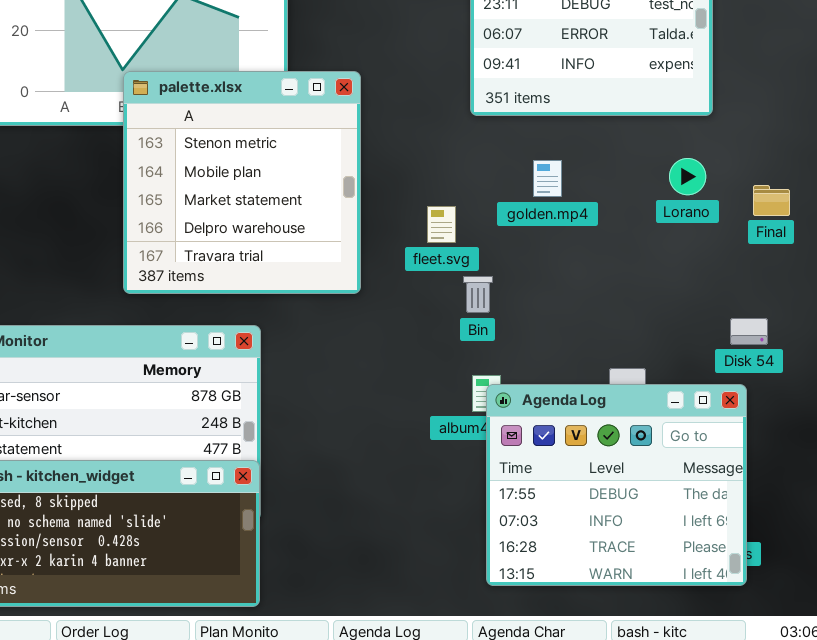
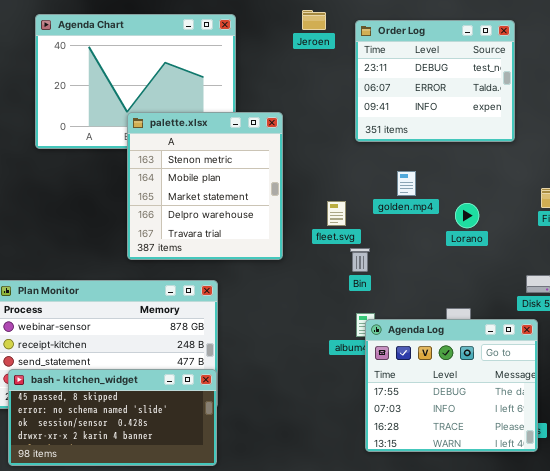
Lorano: [669,158,706,195] -> [455,203,479,228], moved

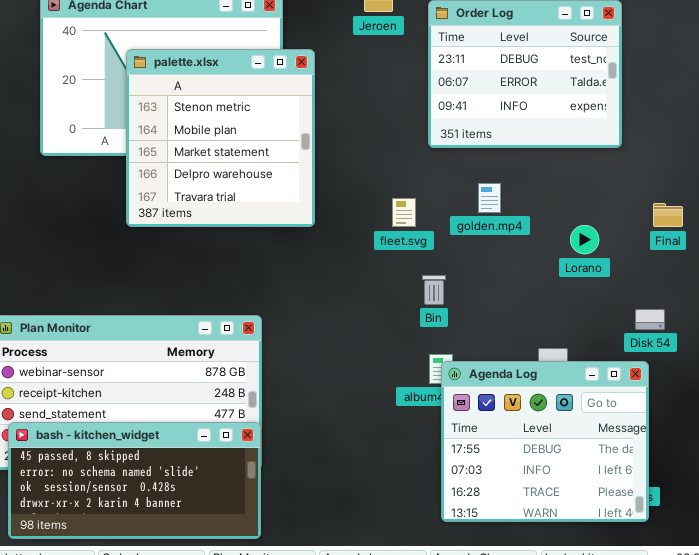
palette.xlsx: [127,112,283,260] -> [126,49,315,227], moved
fleet.svg: [327,201,346,226] -> [392,198,416,227], moved
Lorano: [455,203,479,228] -> [570,225,599,254], moved

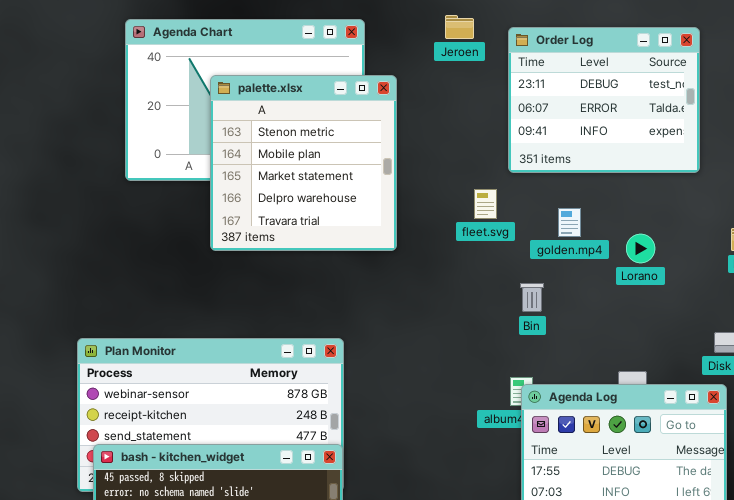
fleet.svg: [392,198,416,227] -> [474,189,497,219], moved
Lorano: [570,225,599,254] -> [626,234,655,263], moved
Bin: [422,275,446,305] -> [520,283,544,312], moved

